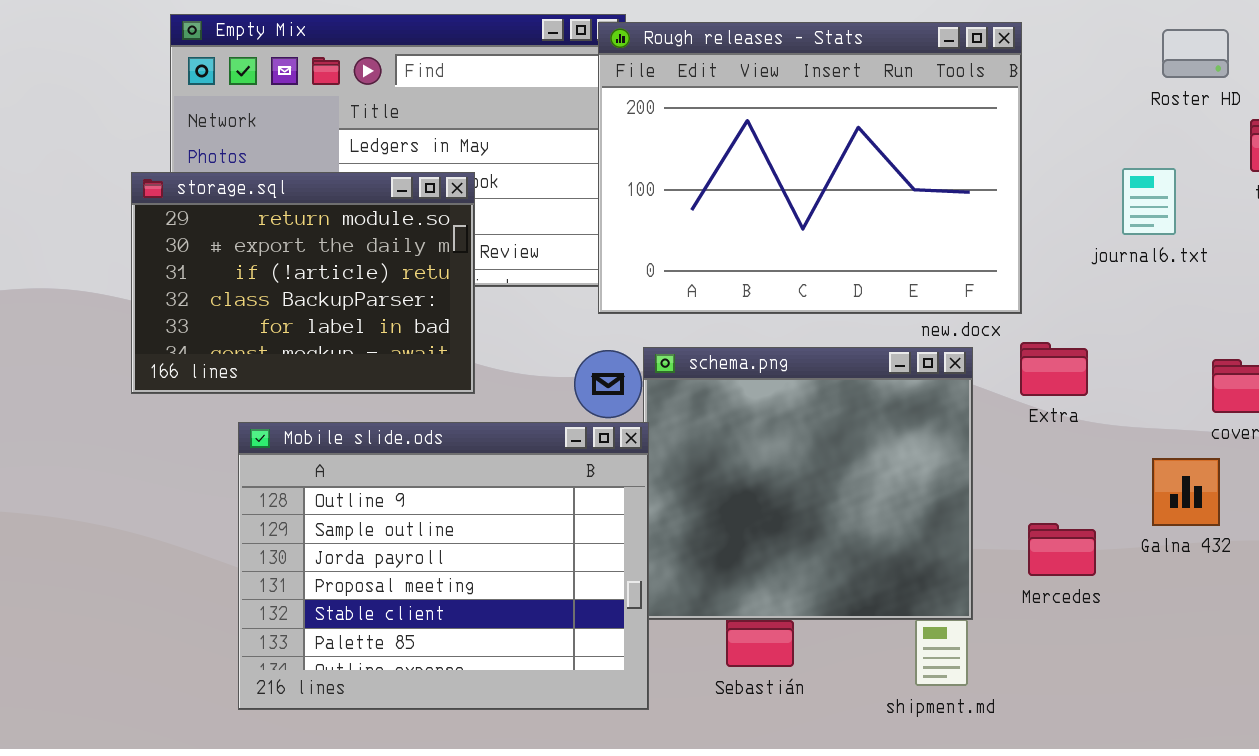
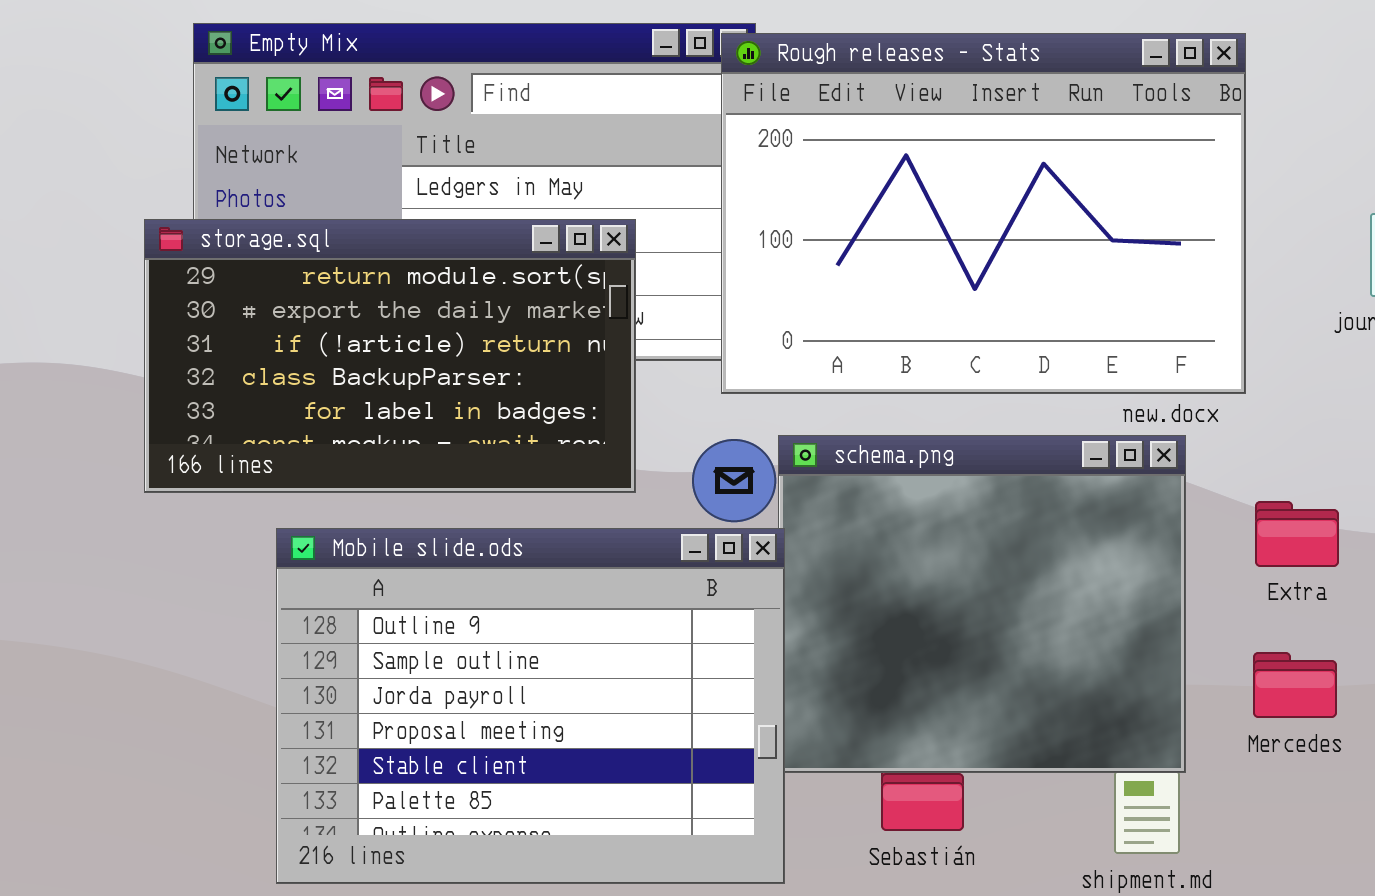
storage.sql: [131,172,475,394] -> [144,219,636,493], resized
Extra: [1020,342,1088,396] -> [1255,501,1339,567], moved

